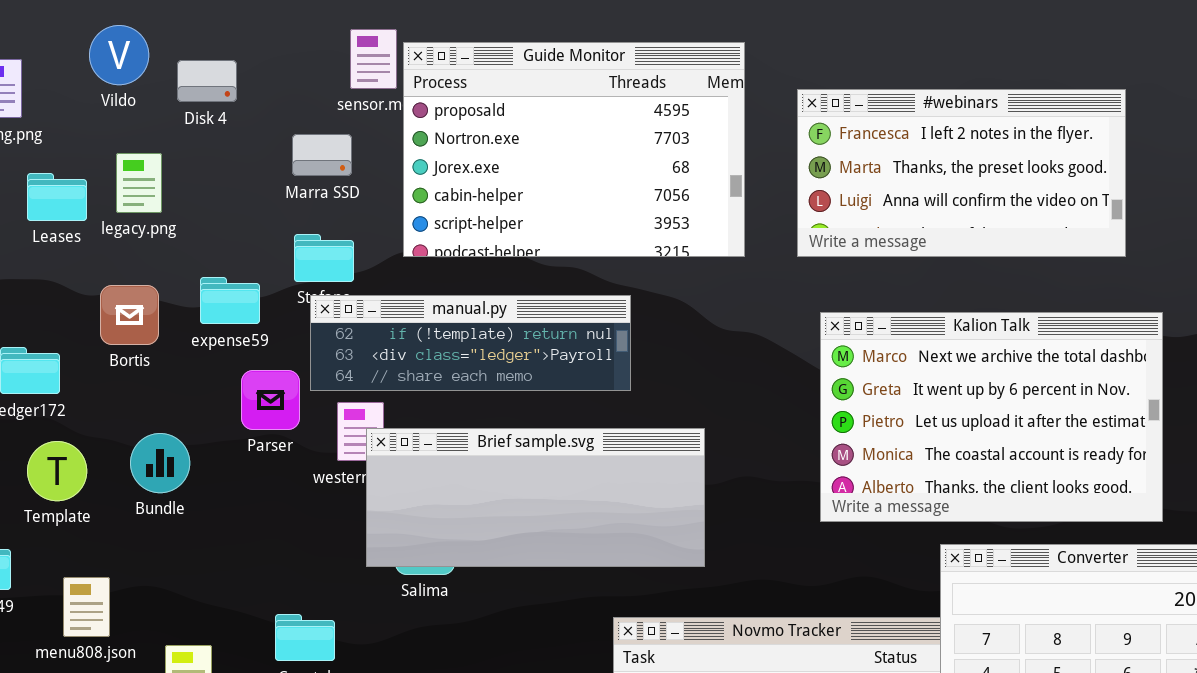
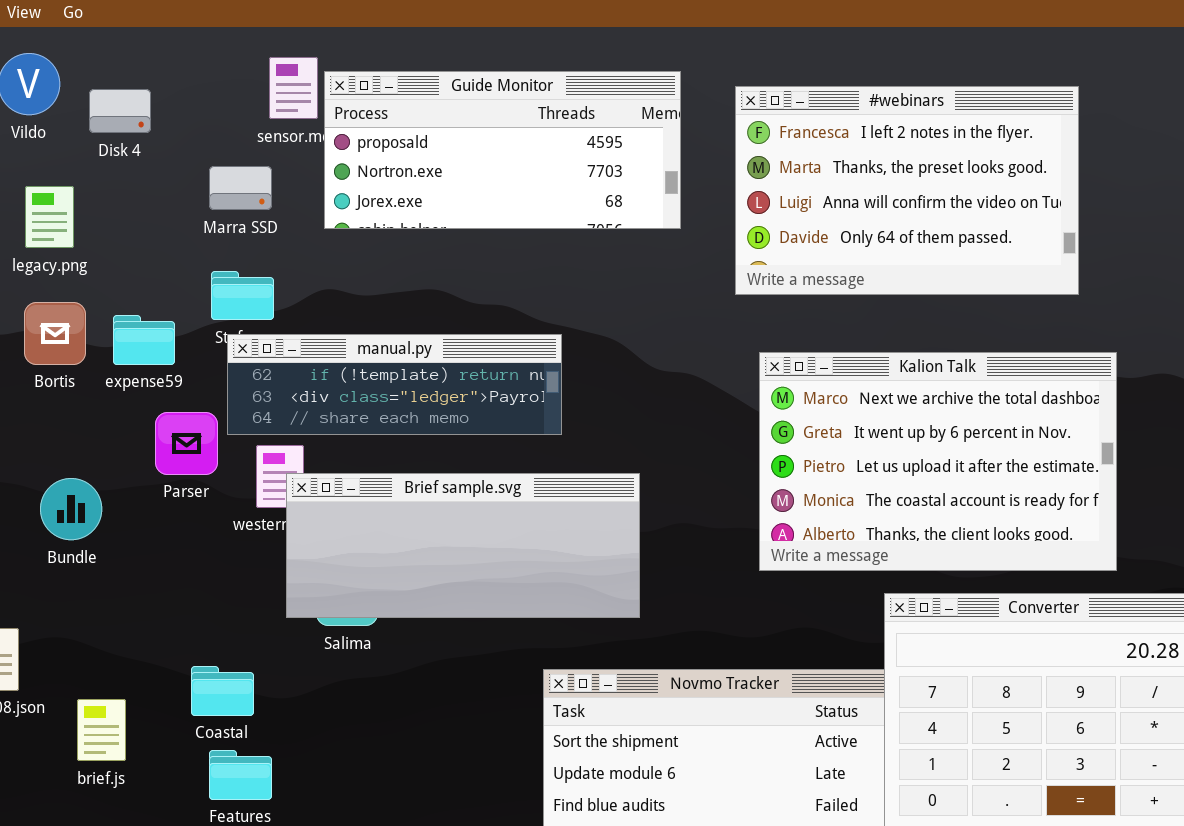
Guide Monitor: [403,42,745,257] -> [324,71,681,229], resized
#webinars: [797,89,1126,257] -> [735,86,1079,295], resized
Bortis: [100,285,159,345] -> [24,302,86,365], moved

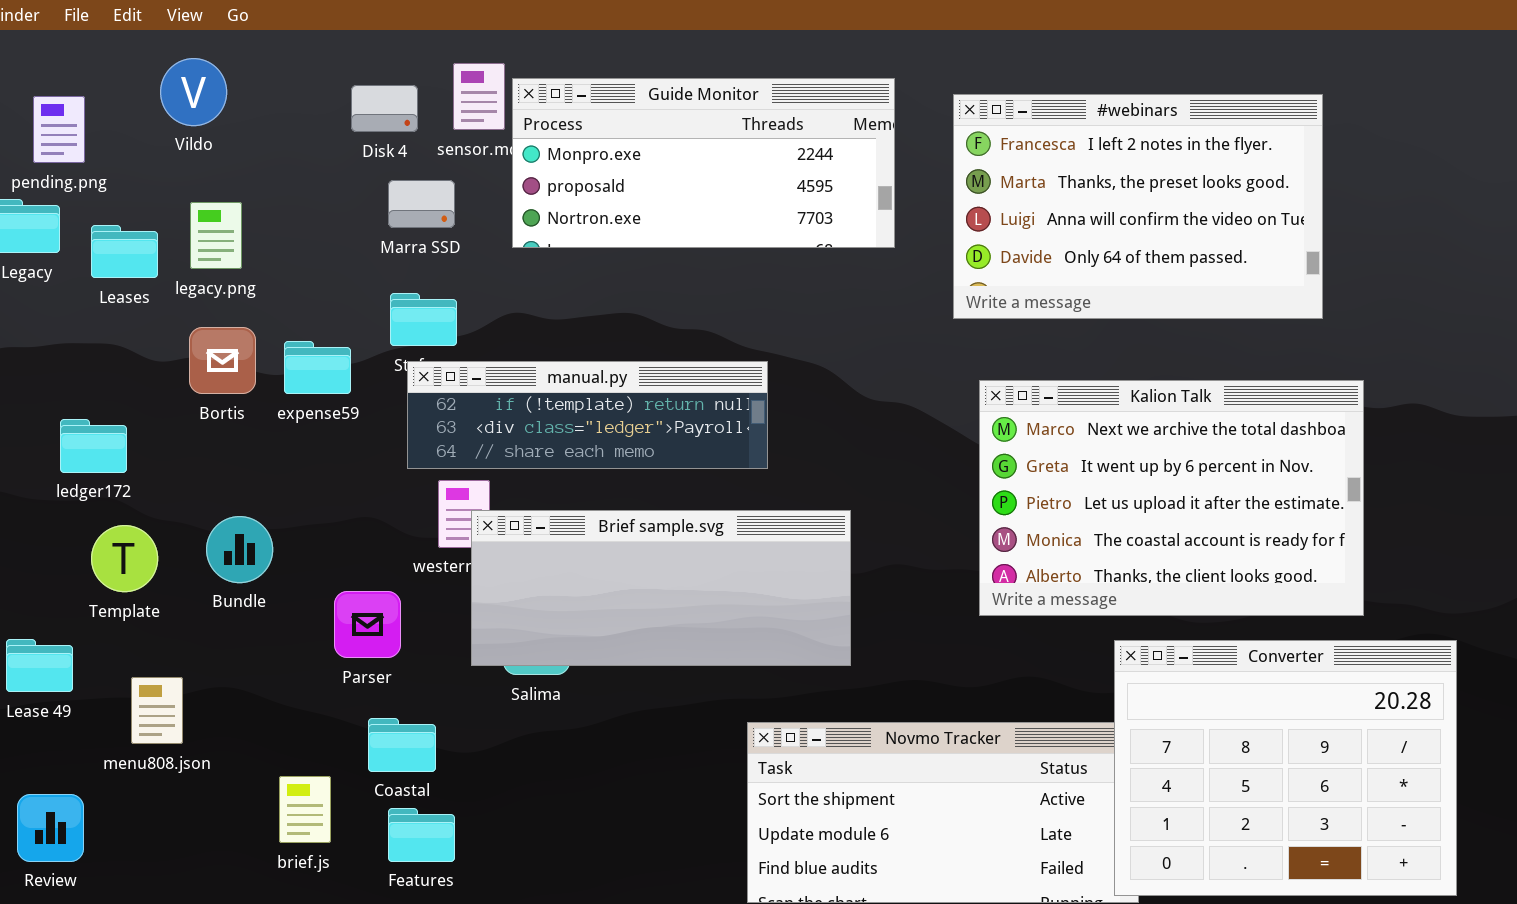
Guide Monitor: [324,71,681,229] -> [512,78,895,248], scrolled up 1 row
Disk 4: [89,89,151,133] -> [351,85,418,132], moved
Parser: [155,412,218,475] -> [334,591,401,658], moved
brief.js: [77,699,126,761] -> [279,776,331,843], moved

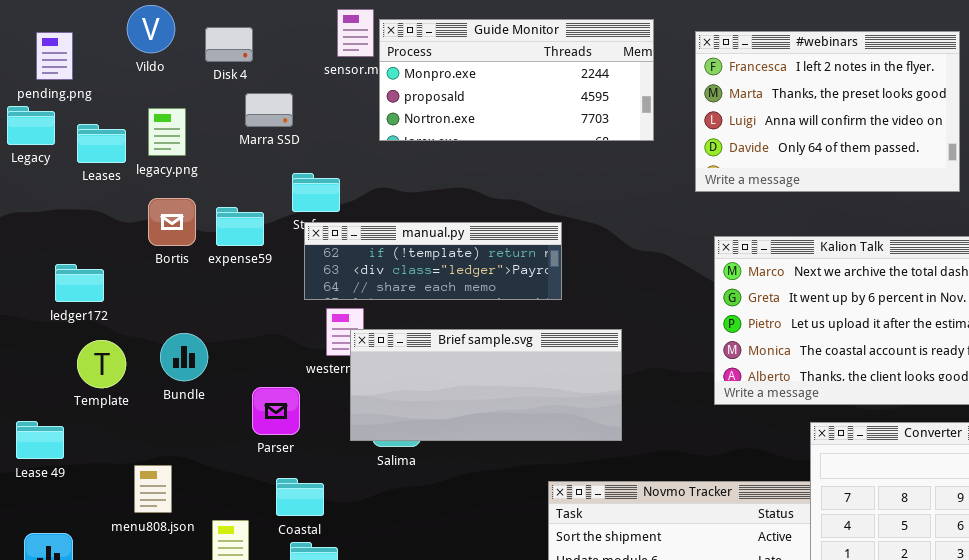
Disk 4: [351,85,418,132] -> [205,27,253,62], moved
Marra SSD: [388,180,455,228] -> [245,93,293,127], moved
menu808.json: [131,677,183,744] -> [134,465,172,513], moved

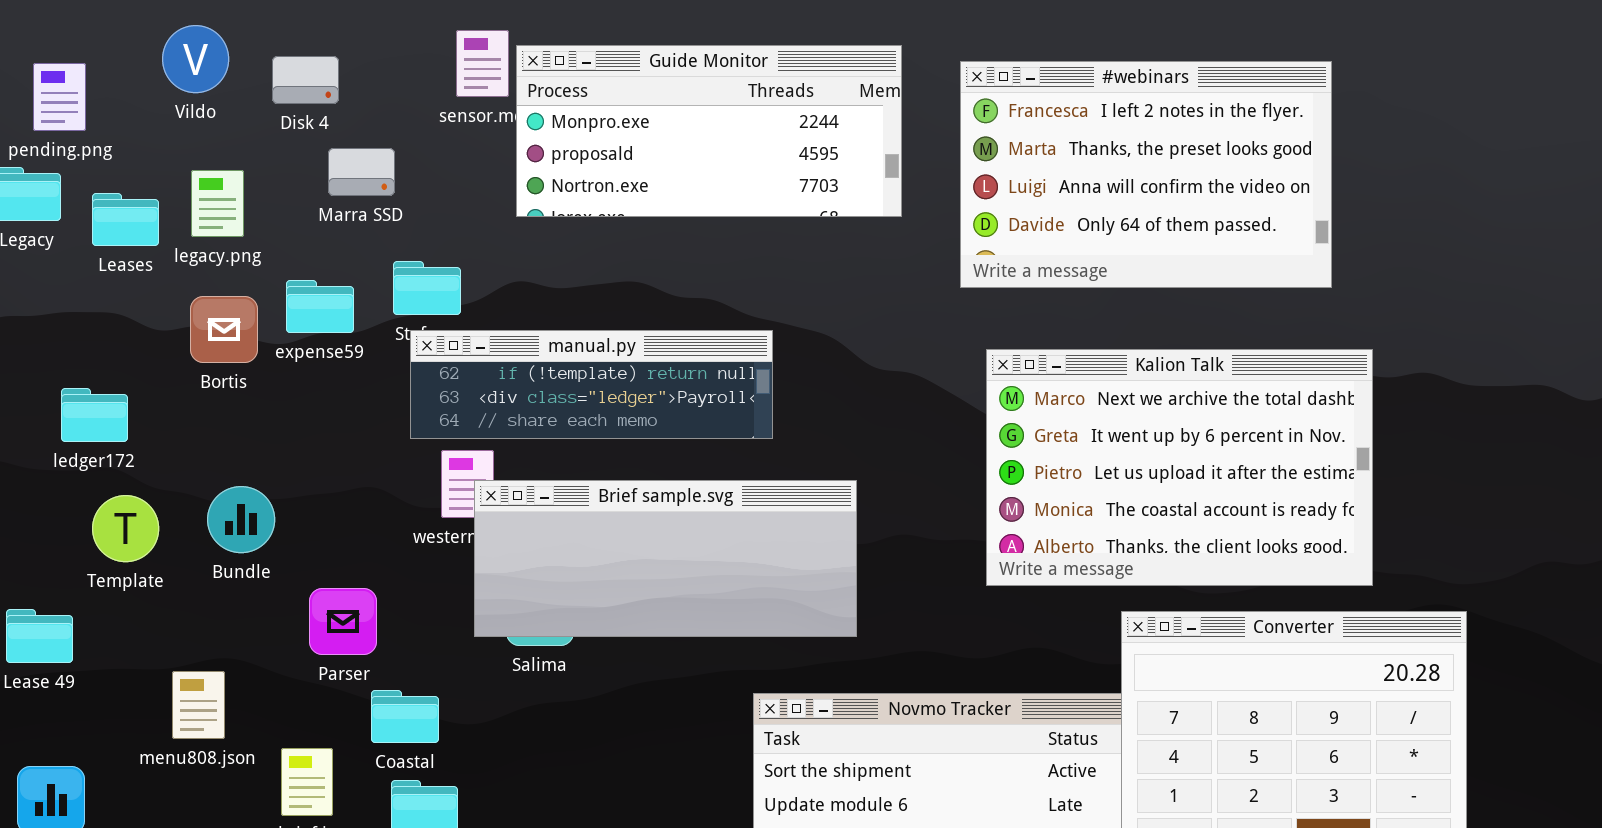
expense59: [216,207,264,246] -> [286,280,354,333], moved
Parser: [252,387,300,435] -> [309,588,377,655], moved

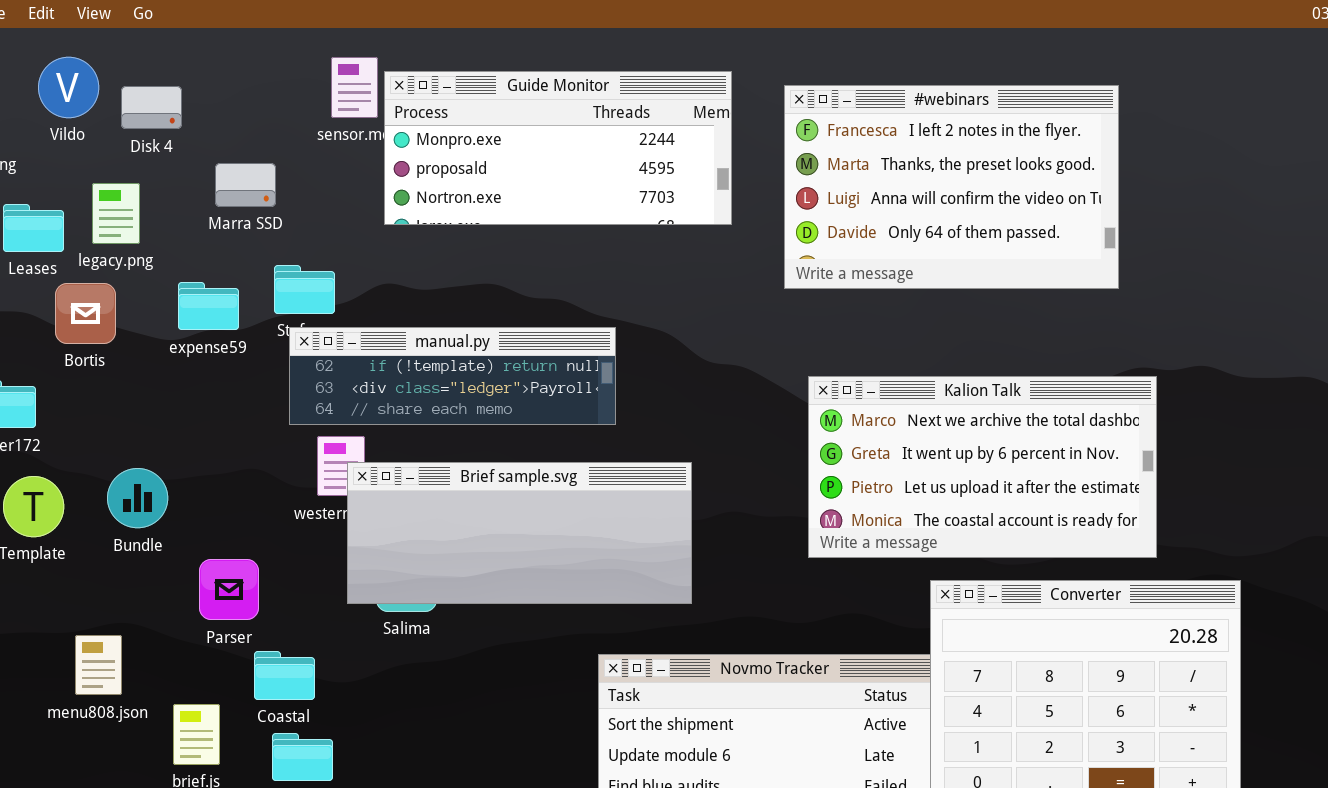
Vildo: [162,25,229,93] -> [38,57,99,118], moved
Disk 4: [272,56,339,104] -> [121,86,182,129], moved
Bortis: [190,296,258,363] -> [55,283,116,344], moved
Kalion Talk: [986,349,1373,586] -> [808,376,1157,558], resized

